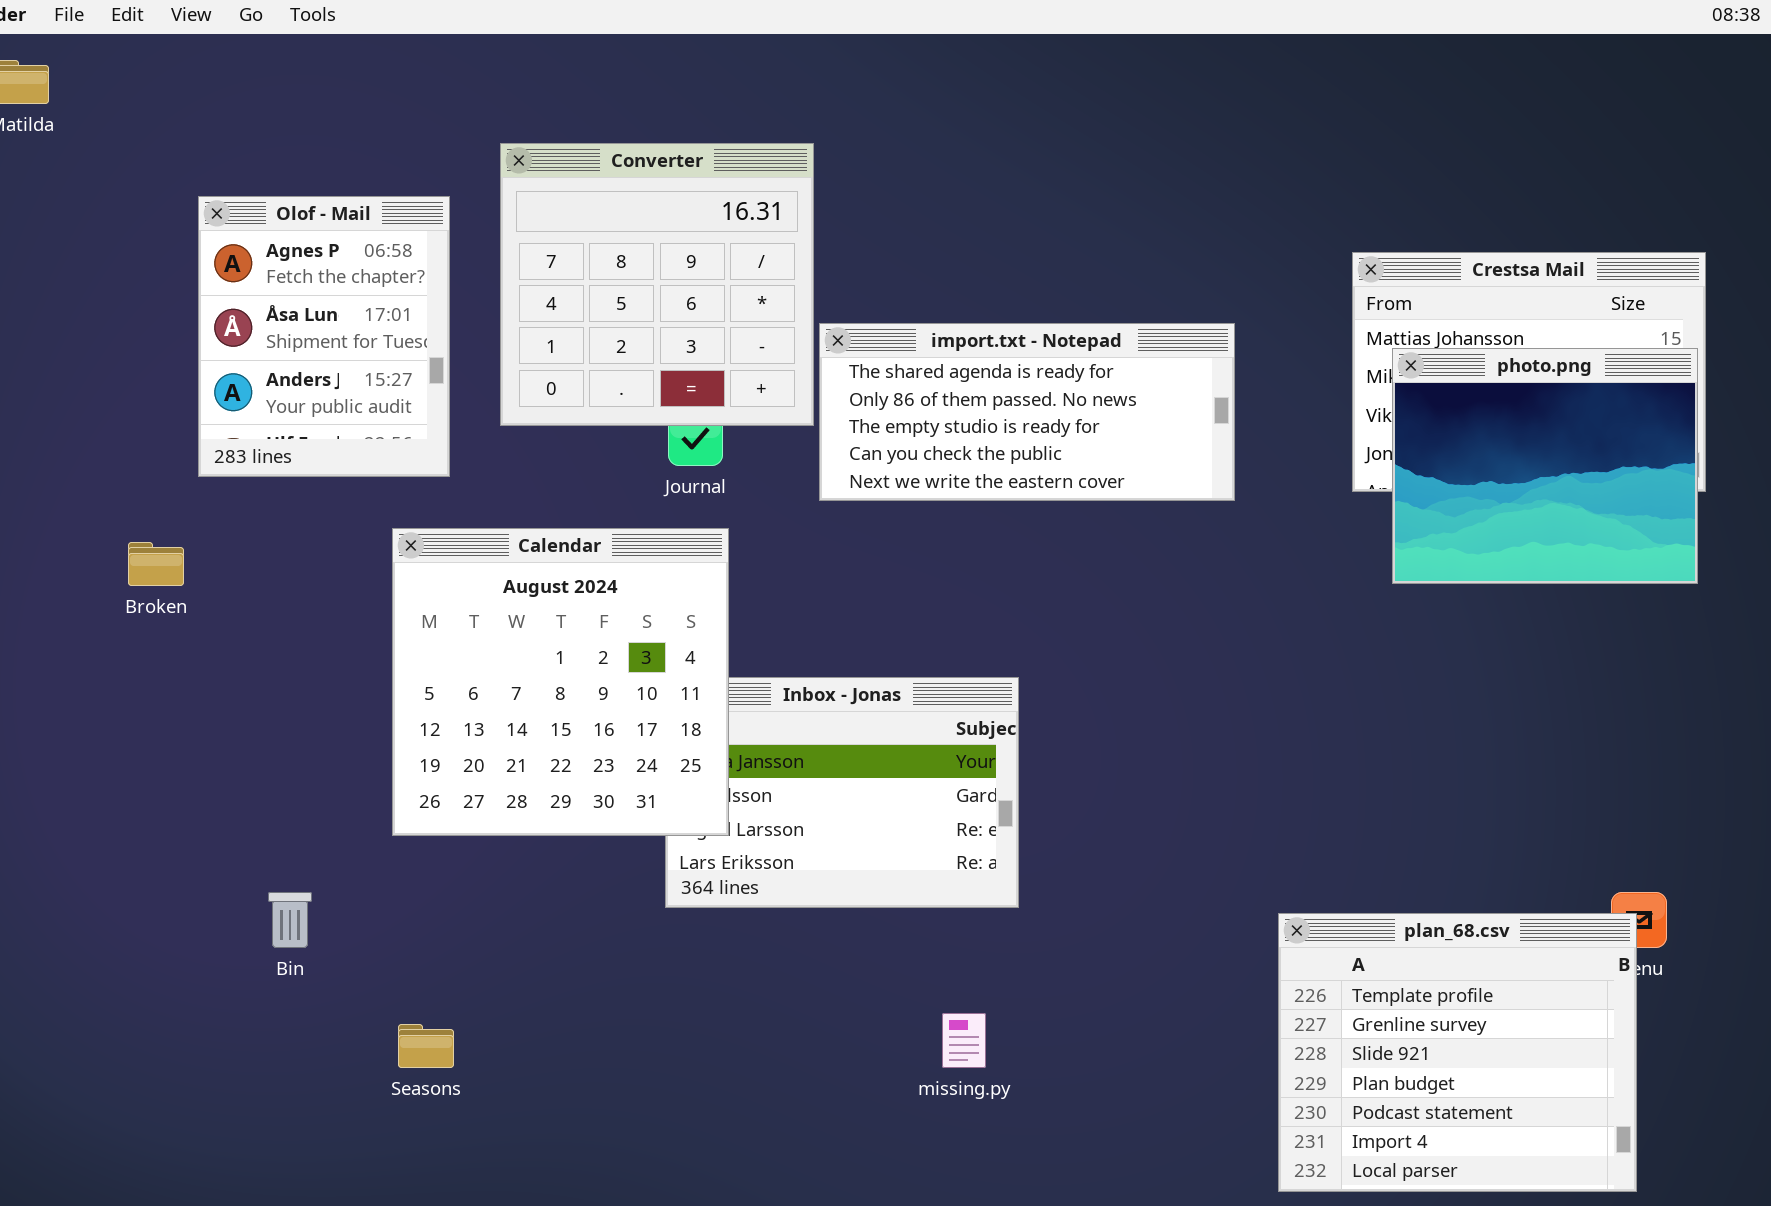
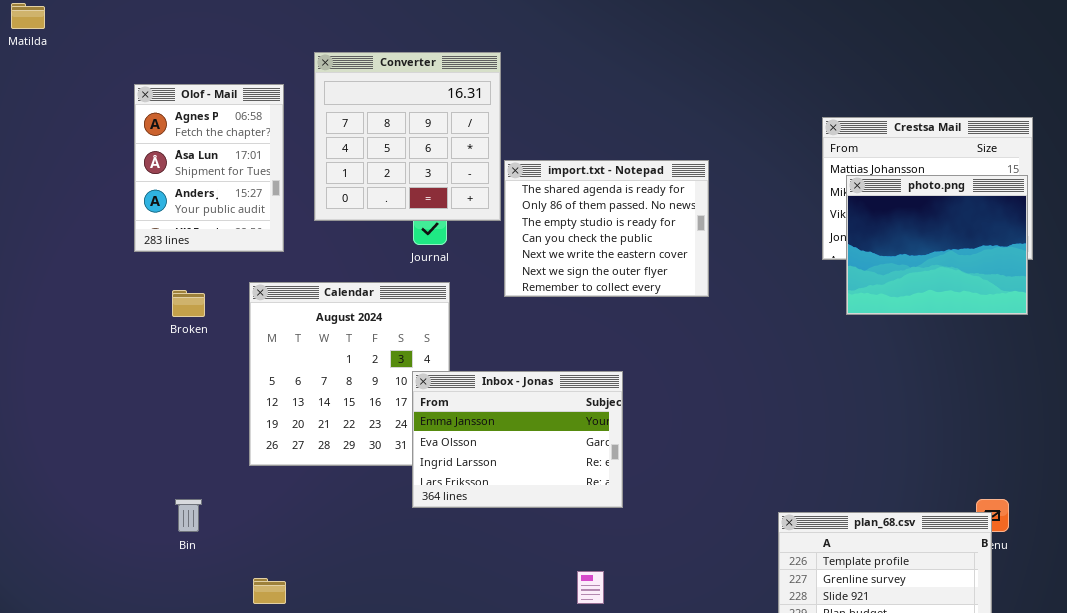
import.txt - Notepad: [819,323,1235,501] -> [504,160,709,297], resized
Broken: [128,542,184,586] -> [172,290,205,317], moved
Inbox - Jonas: [665,677,1019,908] -> [412,371,623,508], raised

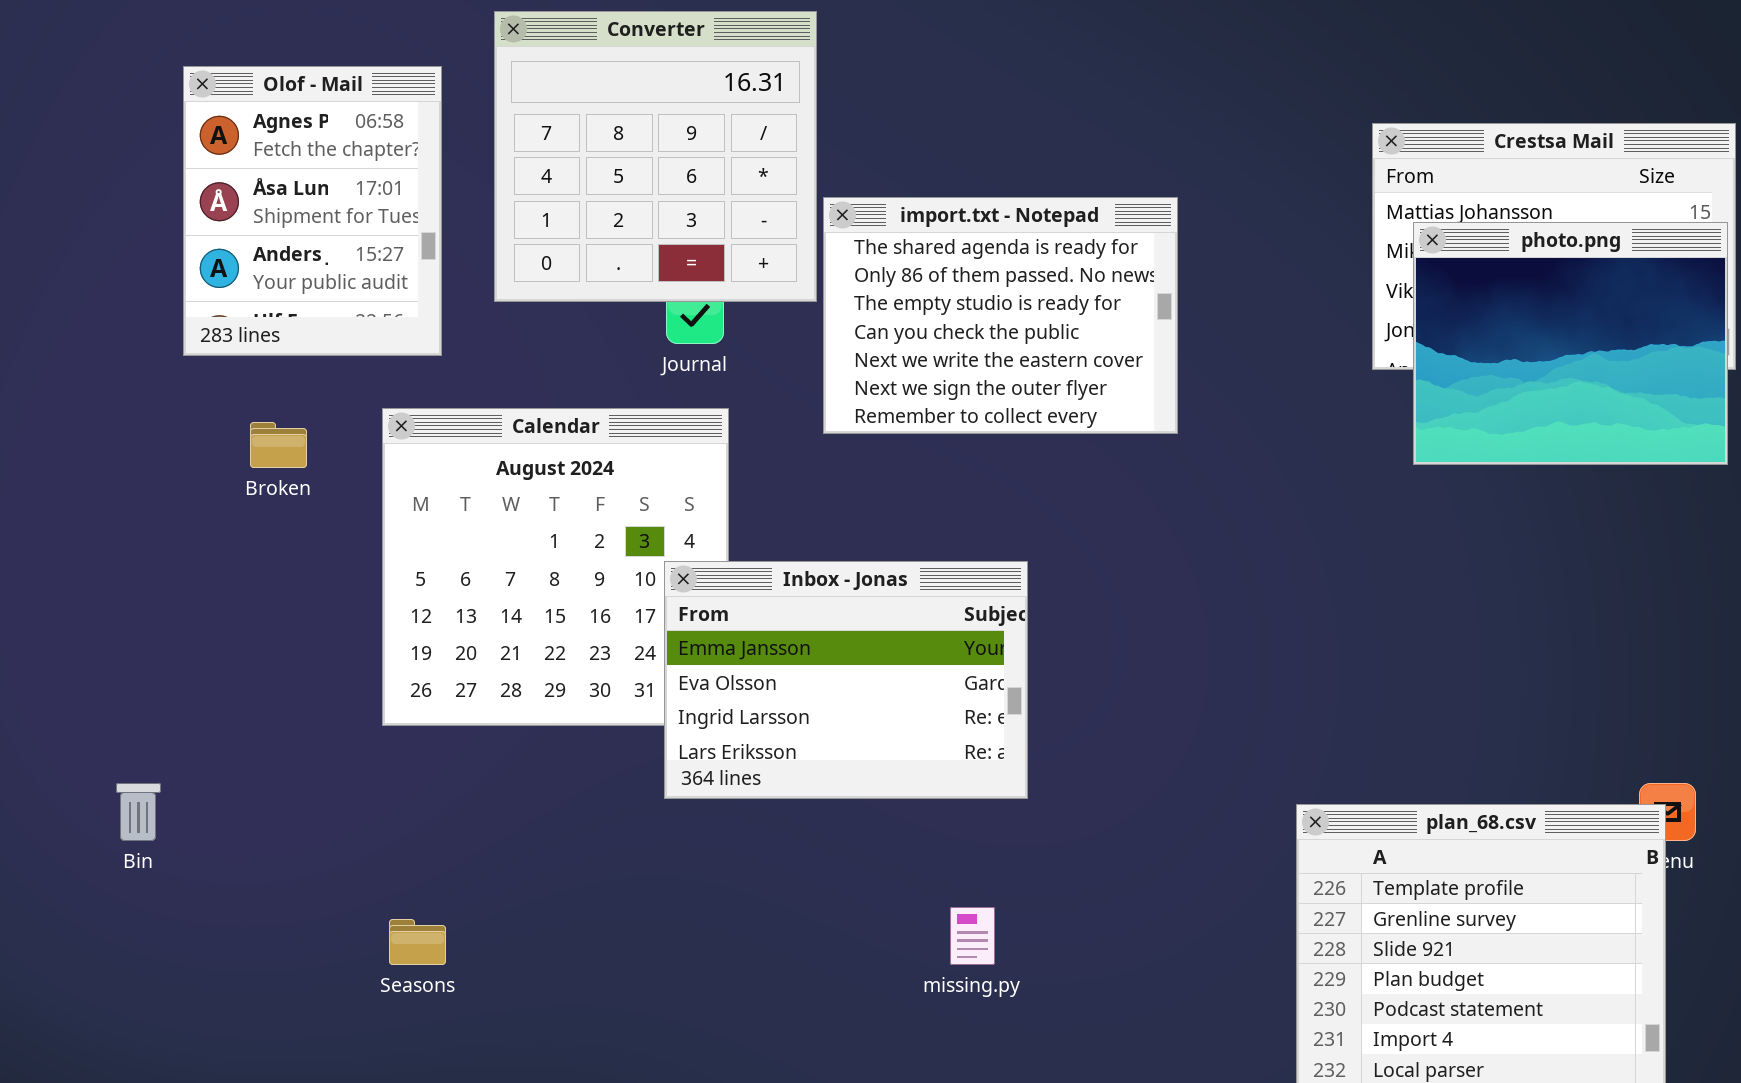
Bin: [175,499,202,532] -> [116,783,161,841], moved

